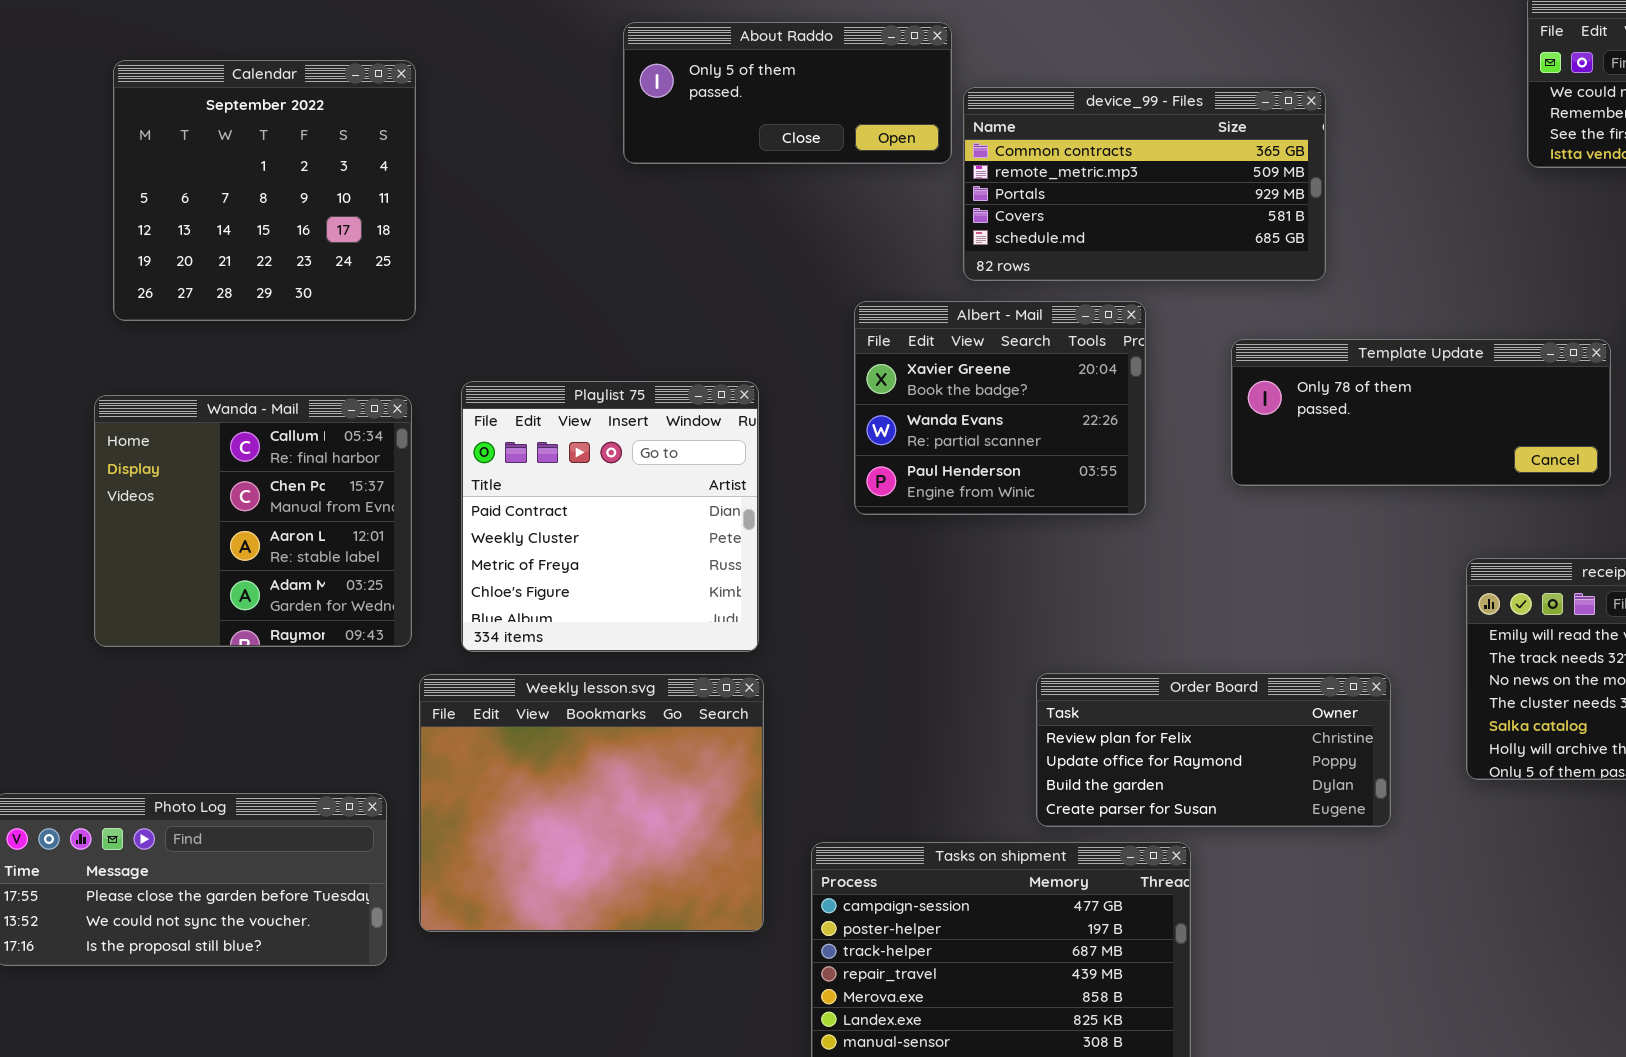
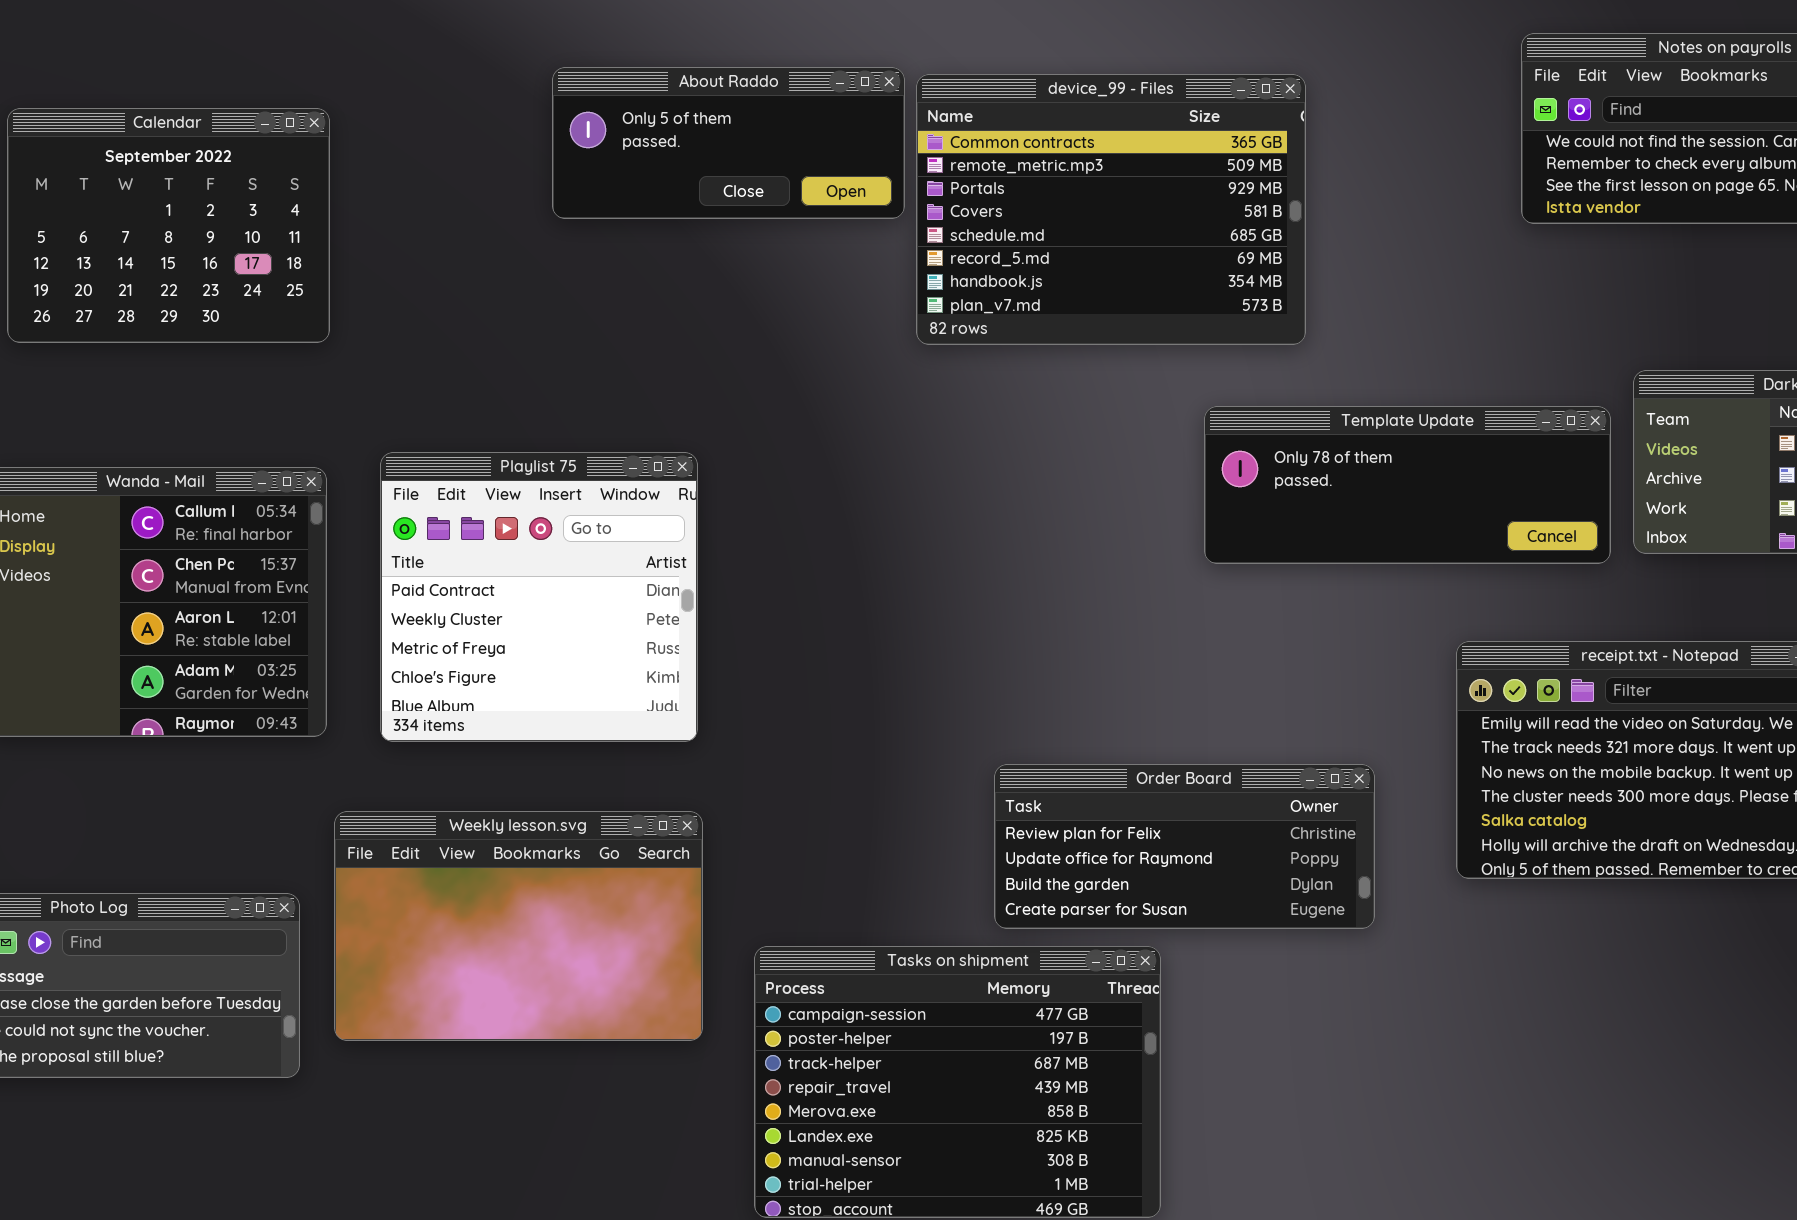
Calendar: [113,60,416,321] -> [7,108,330,343], resized
device_99 - Files: [963,87,1326,281] -> [916,74,1306,345], resized
Albert - Mail: [854,301,1146,515] -> none, closed
Weekly lesson.svg: [419,674,764,932] -> [334,811,703,1041], resized

